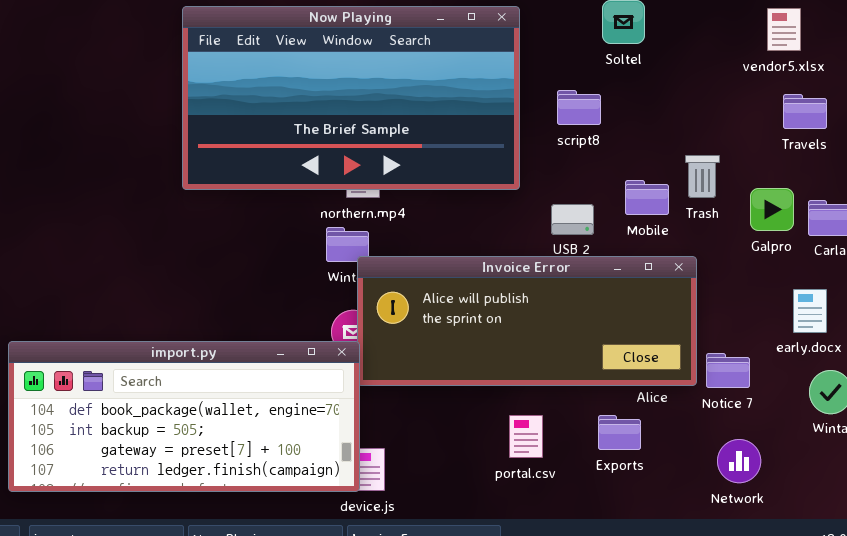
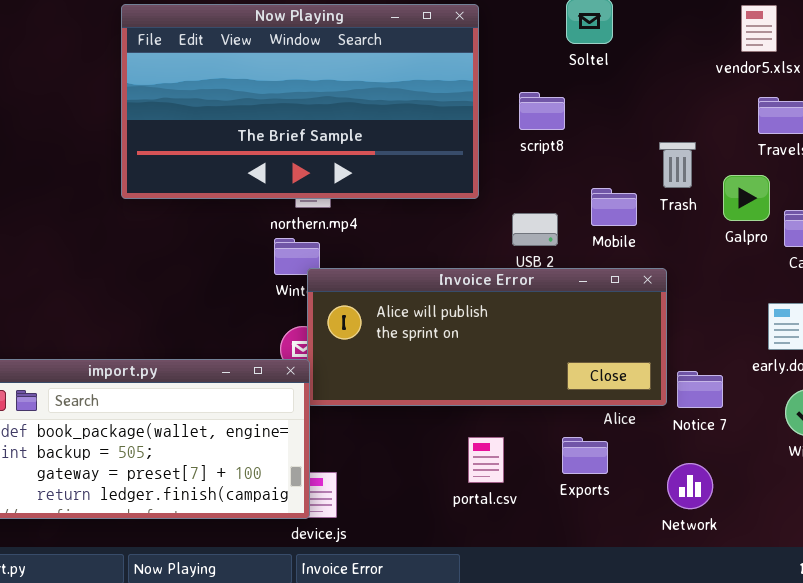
Trash: [685,155,720,198] -> [659,142,696,188], moved
Galpro: [750,188,794,231] -> [723,175,770,221], moved
Network: [717,439,761,483] -> [667,463,713,509], moved

